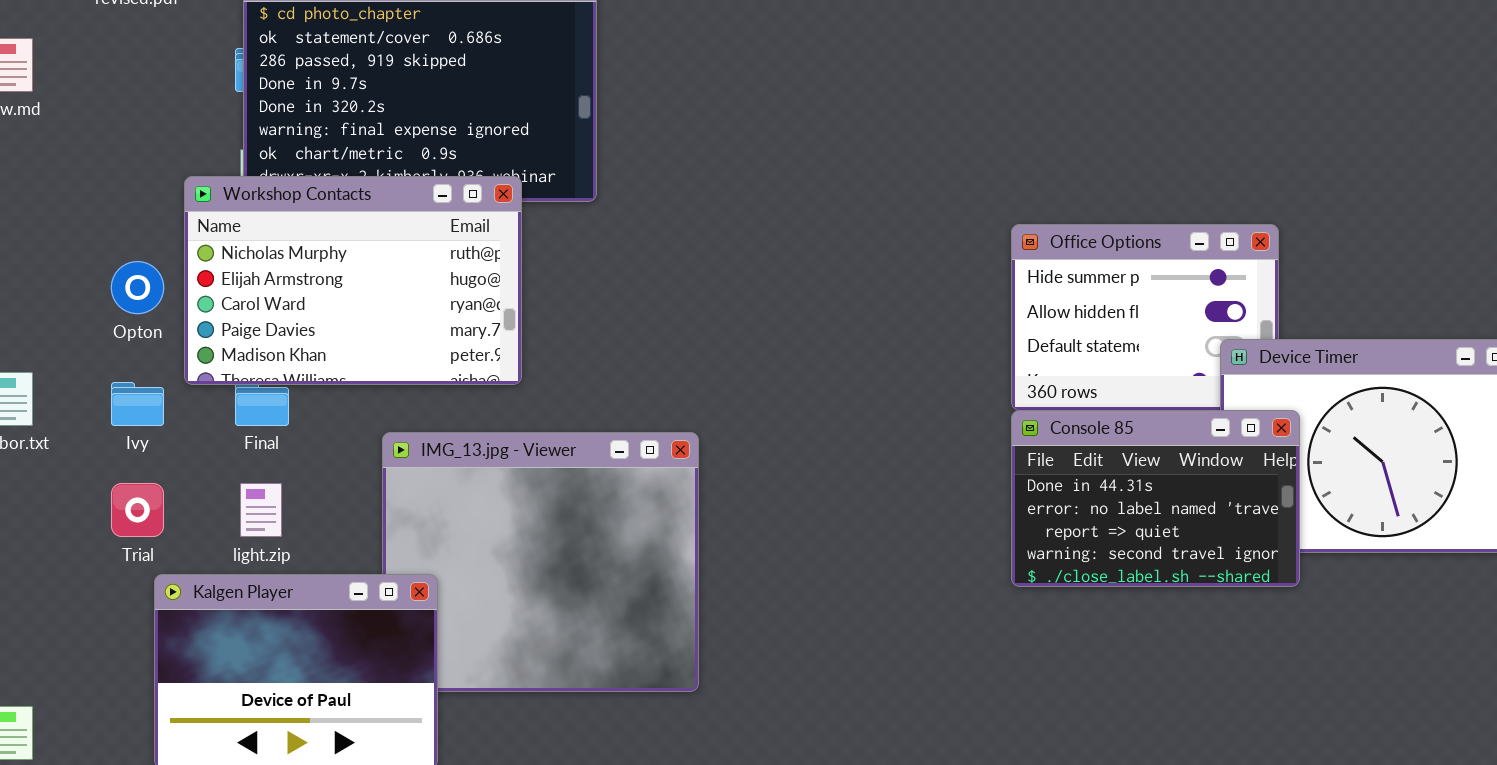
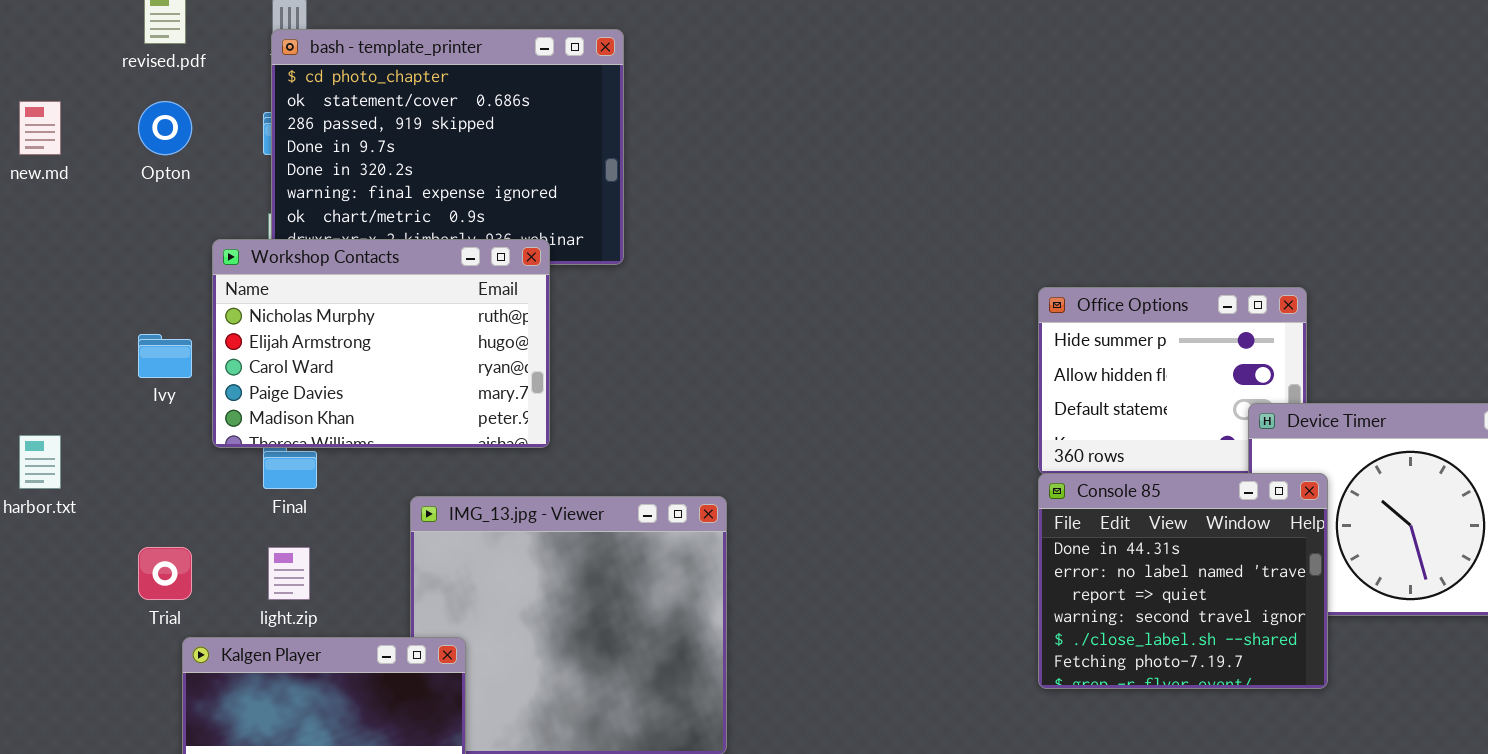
Opton: [111,261,164,314] -> [138,101,192,155], moved
Ivy: [111,382,164,426] -> [138,334,192,378], moved
Console 85: [1011,410,1300,587] -> [1038,473,1328,689], resized

